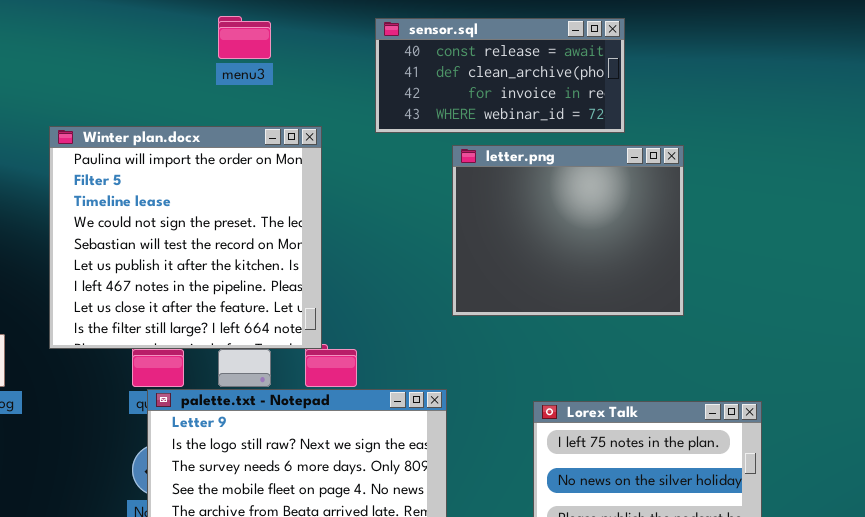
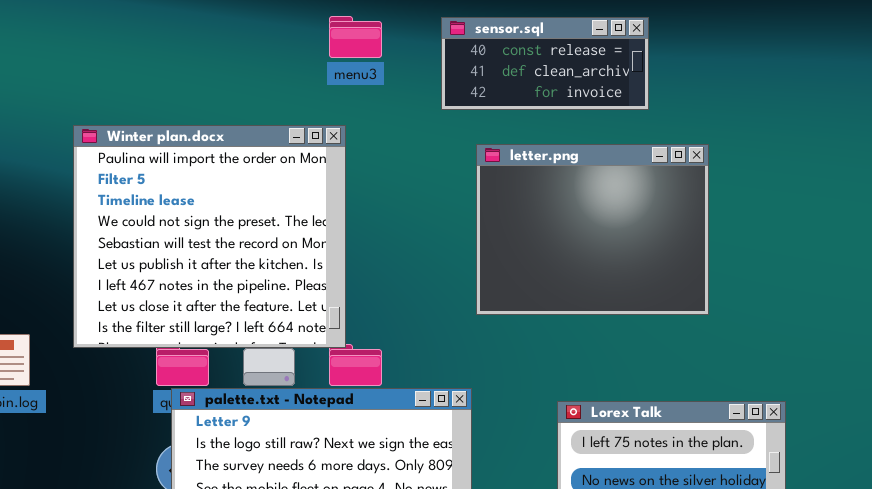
menu3: [218,16,271,59] -> [329,16,382,58], moved
sensor.sql: [375,18,625,133] -> [441,17,649,110], resized

